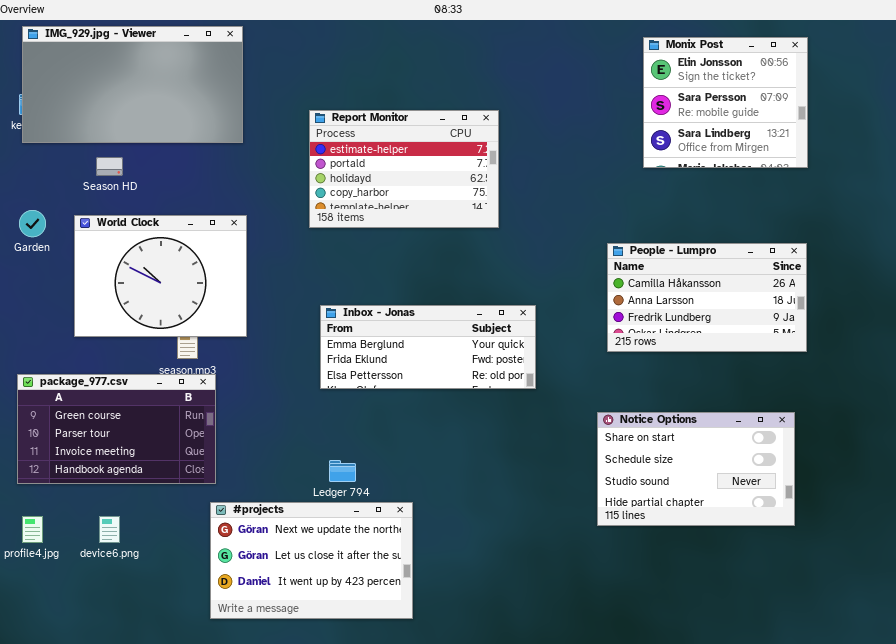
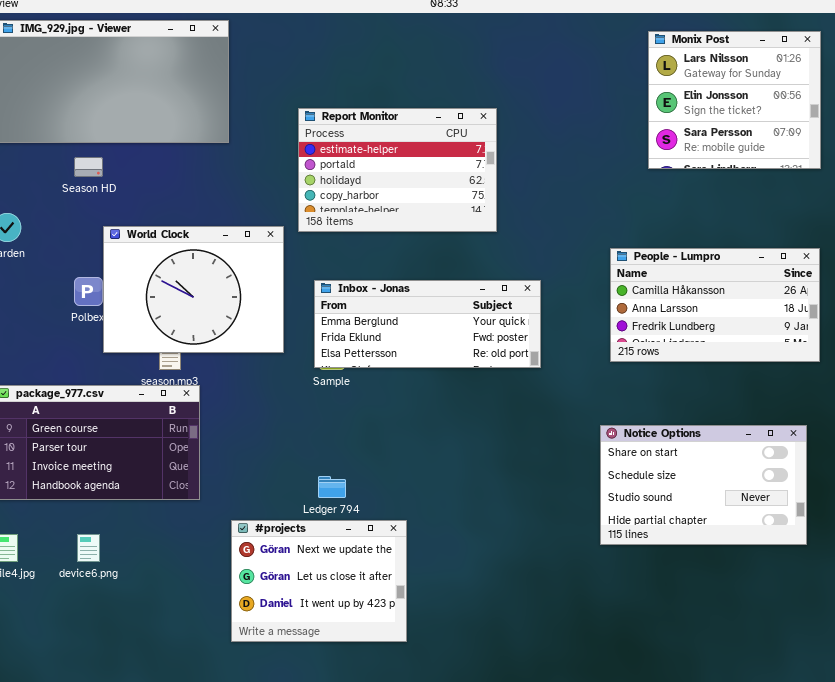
Monix Post: [643,37,808,168] -> [648,31,821,169], scrolled up 1 row
World Clock: [74,215,247,337] -> [103,226,284,353], moved
Inbox - Jonas: [320,305,536,389] -> [314,280,541,368], moved
#projects: [210,502,413,619] -> [231,520,407,642], resized

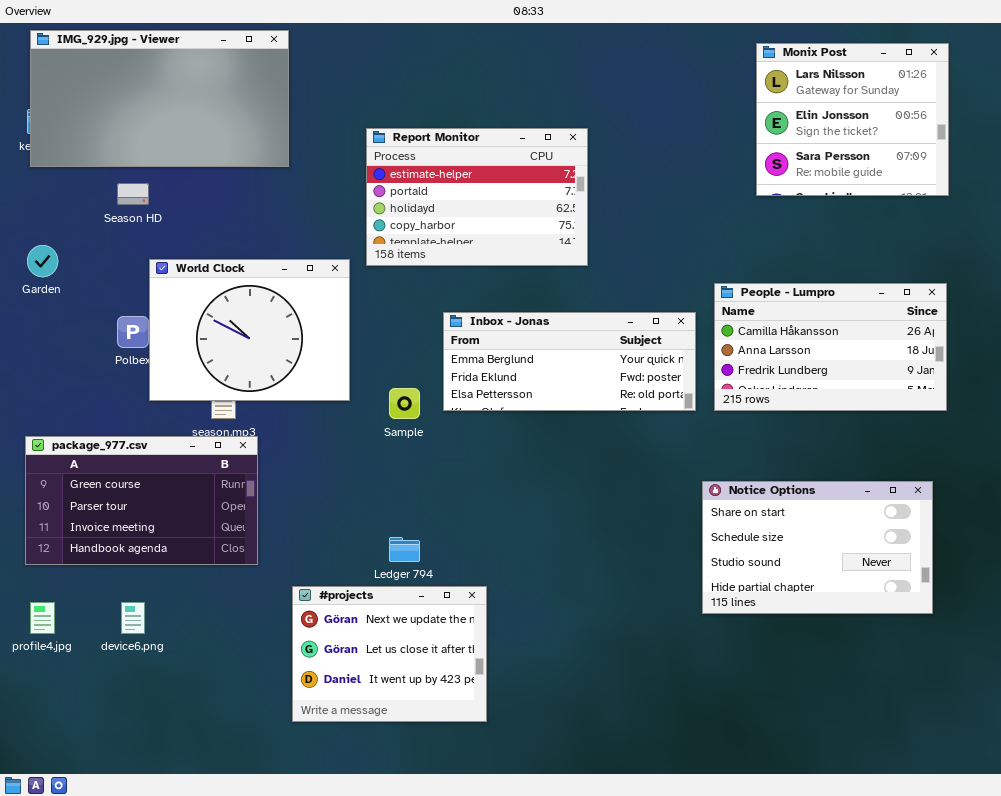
Inbox - Jonas: [314,280,541,368] -> [443,312,696,411], moved

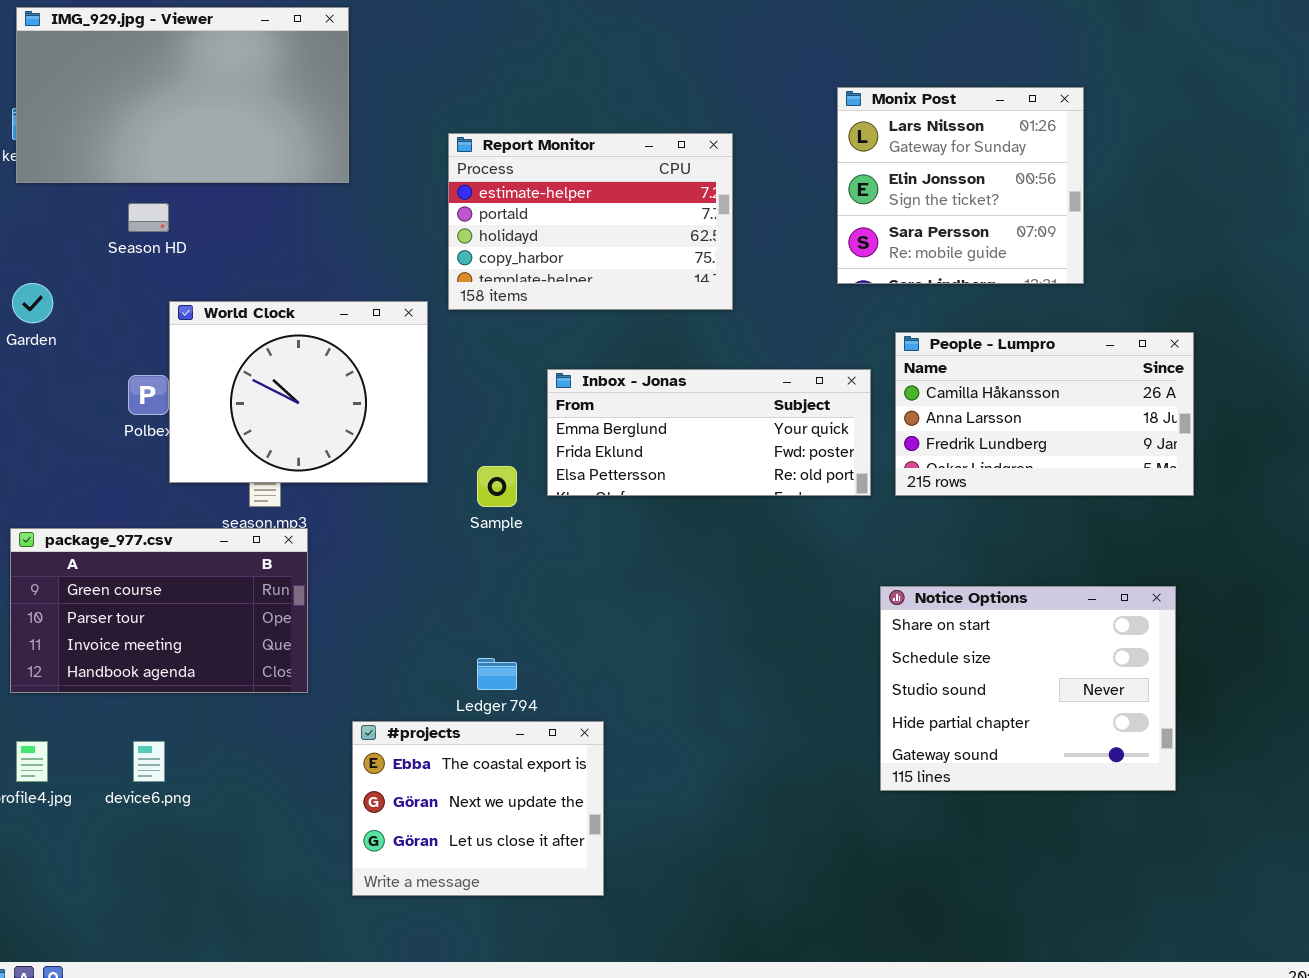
Monix Post: [756,43,949,196] -> [837,87,1084,284], moved
Notice Options: [702,481,933,614] -> [880,586,1176,791], resized
#projects: [292,586,487,722] -> [352,721,604,896], scrolled up 1 row

